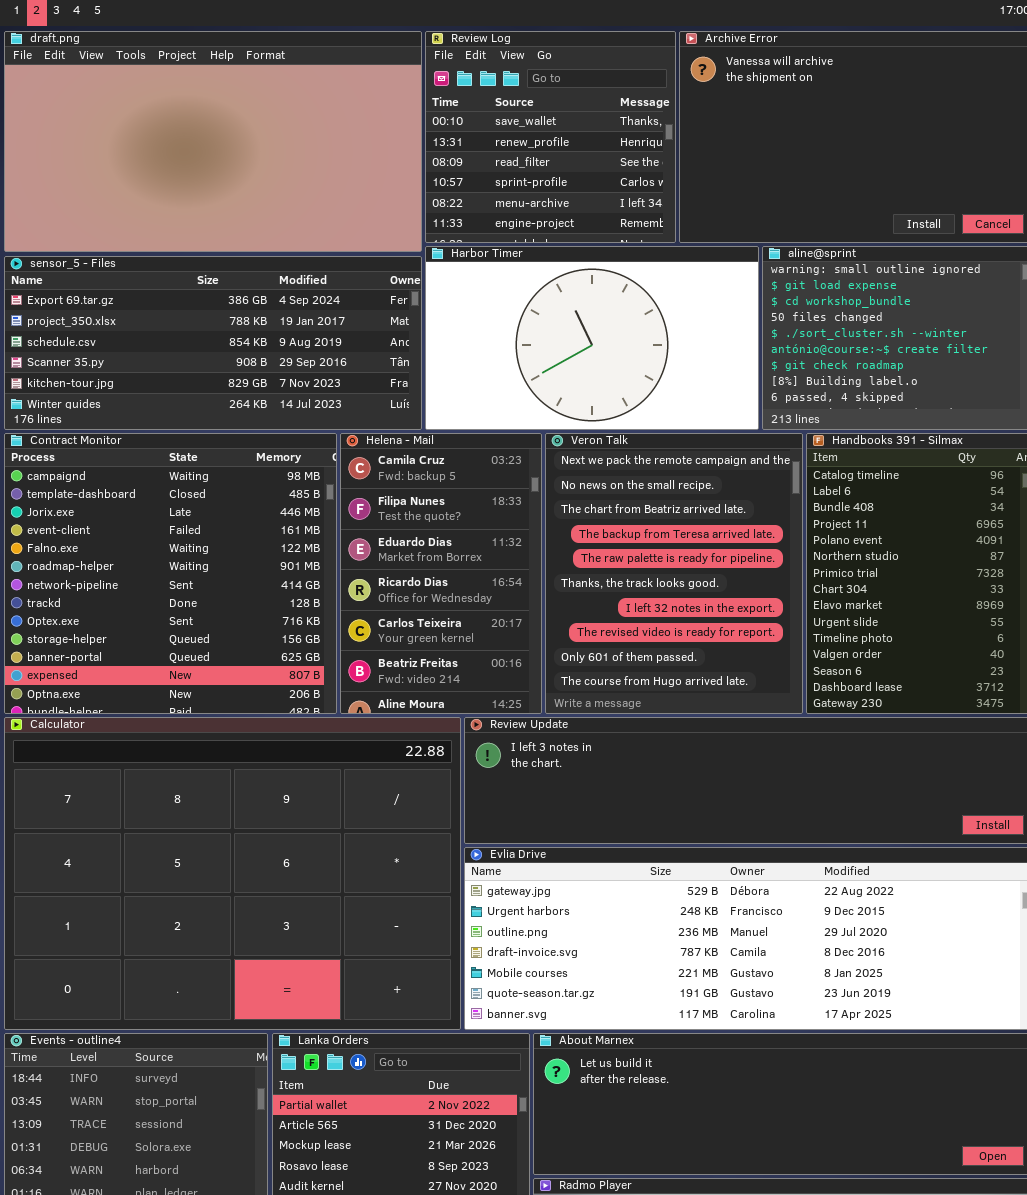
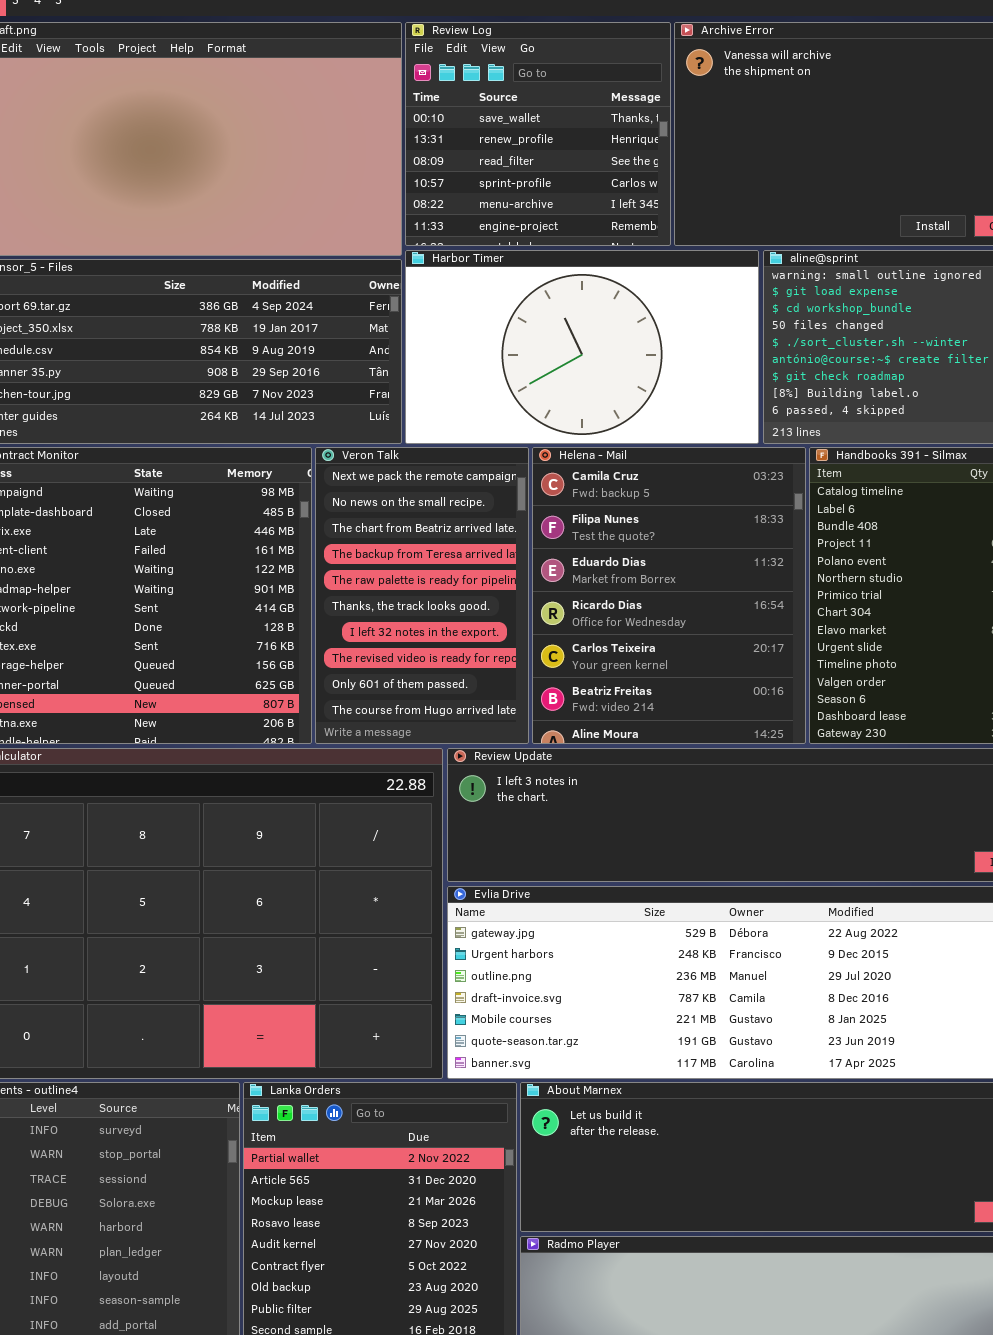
Helena - Mail: [340,433,542,714] -> [532,447,806,744], moved, resized
Veron Talk: [545,433,803,714] -> [315,447,529,744], moved, resized

